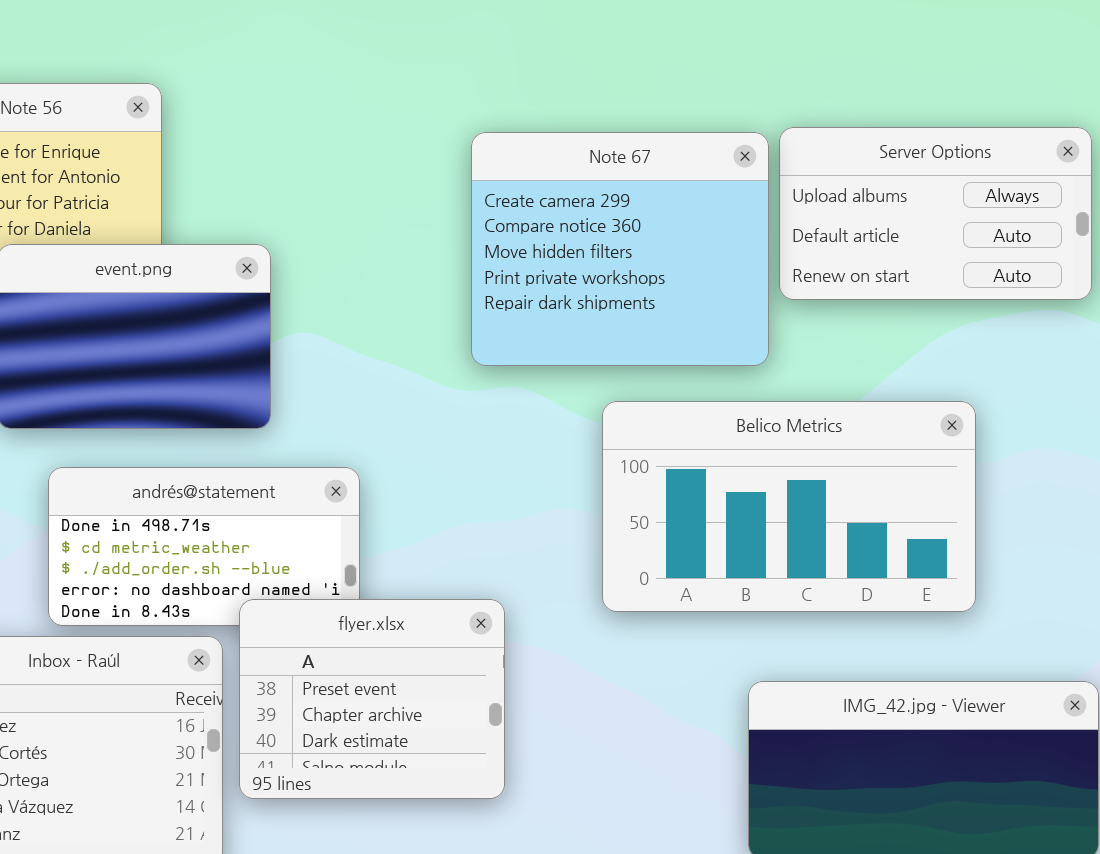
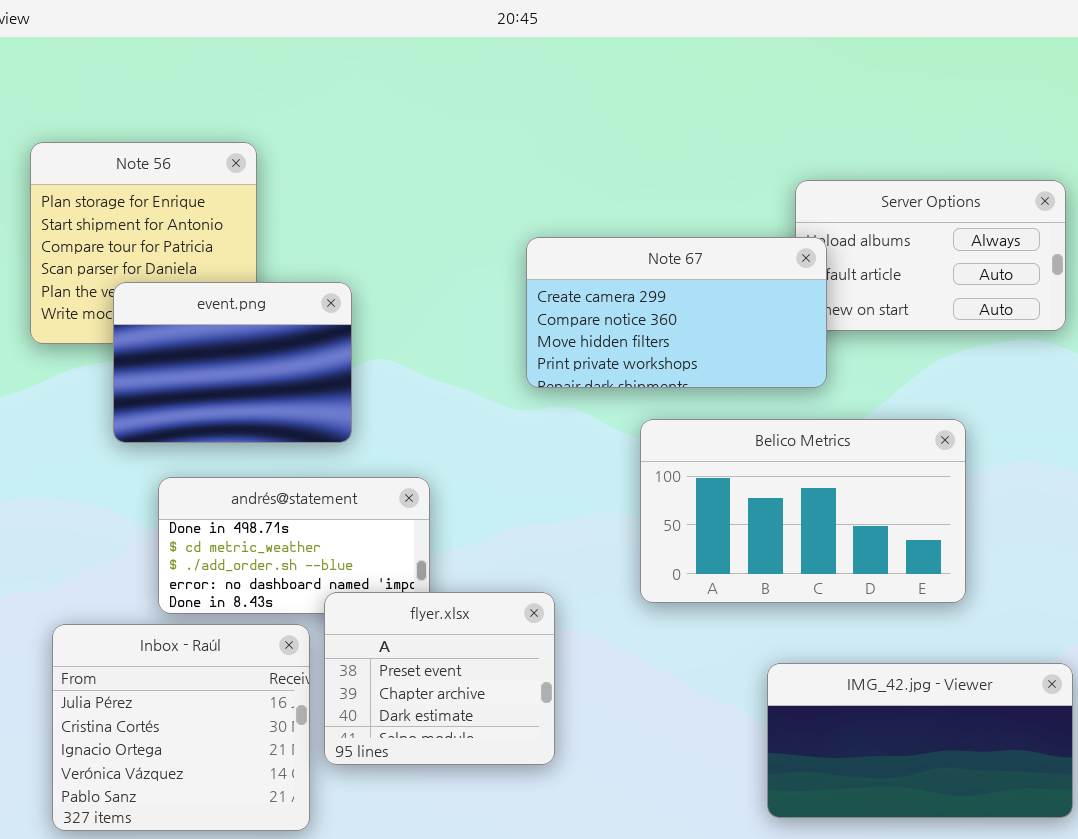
Note 67: [471,132,769,366] -> [526,237,827,388], resized

